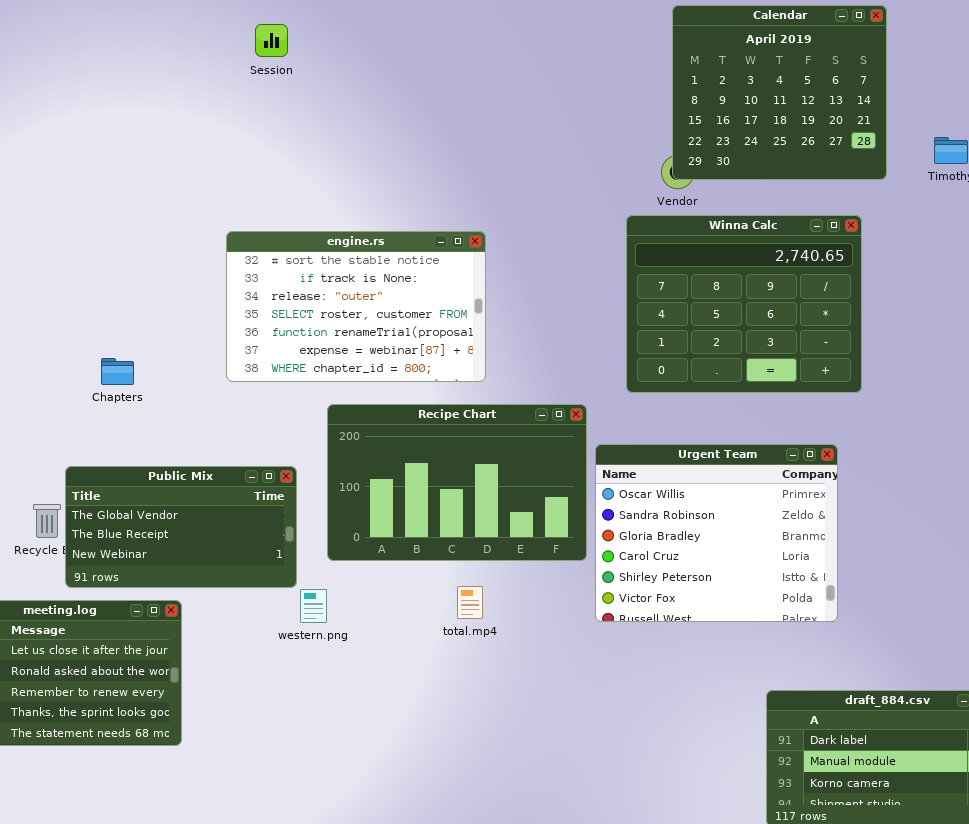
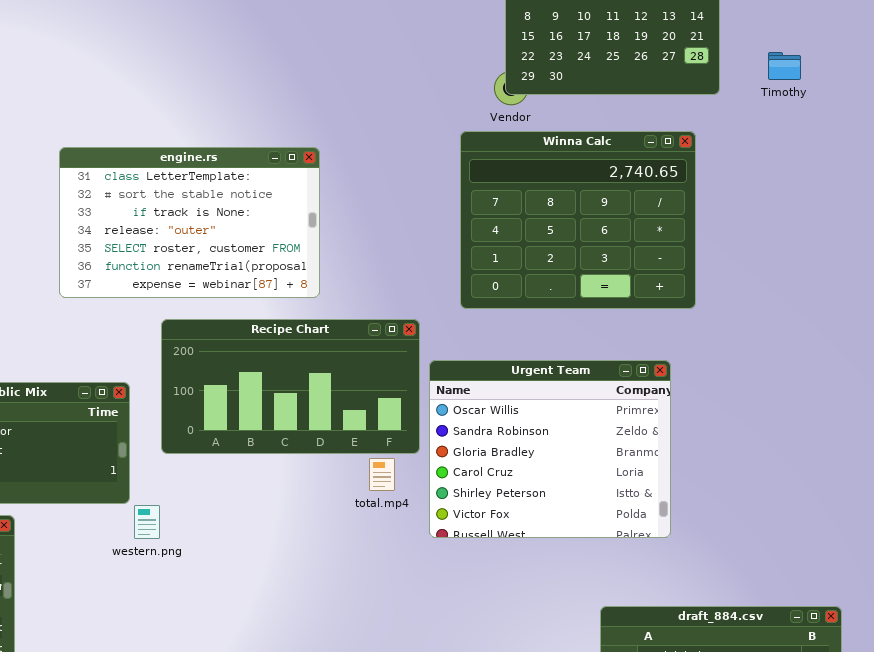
engine.rs: [226,231,486,382] -> [59,147,320,298], scrolled up 1 row
Recipe Chart: [327,404,587,561] -> [161,319,420,454], resized
total.mp4: [457,586,483,619] -> [369,458,395,491], moved

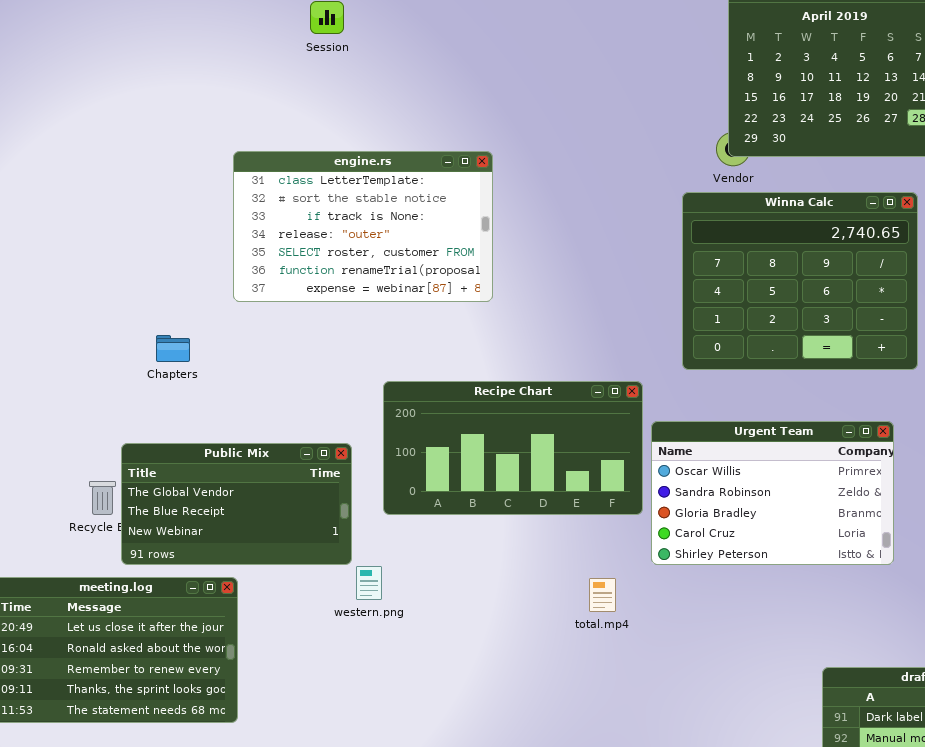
engine.rs: [59,147,320,298] -> [233,151,493,302], moved
Urgent Team: [429,360,671,538] -> [651,421,894,565], resized
total.mp4: [369,458,395,491] -> [589,578,616,612], moved

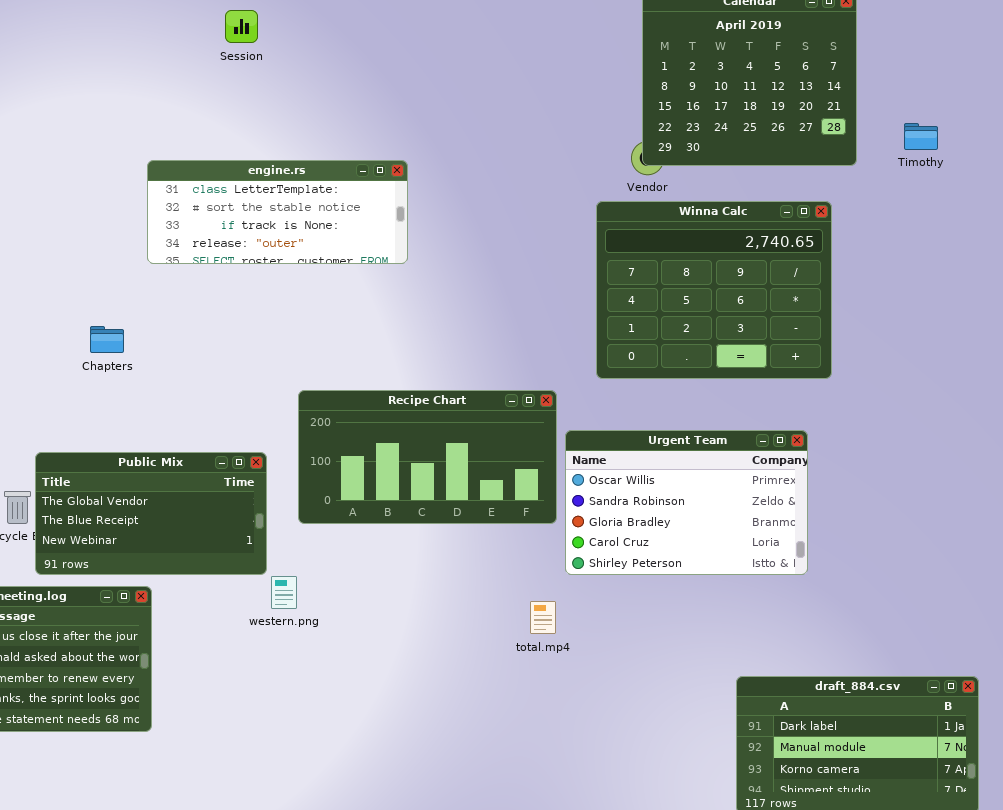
engine.rs: [233,151,493,302] -> [147,160,408,264], resized
Chapters: [156,335,190,362] -> [90,326,124,353], moved
total.mp4: [589,578,616,612] -> [530,601,556,634], moved

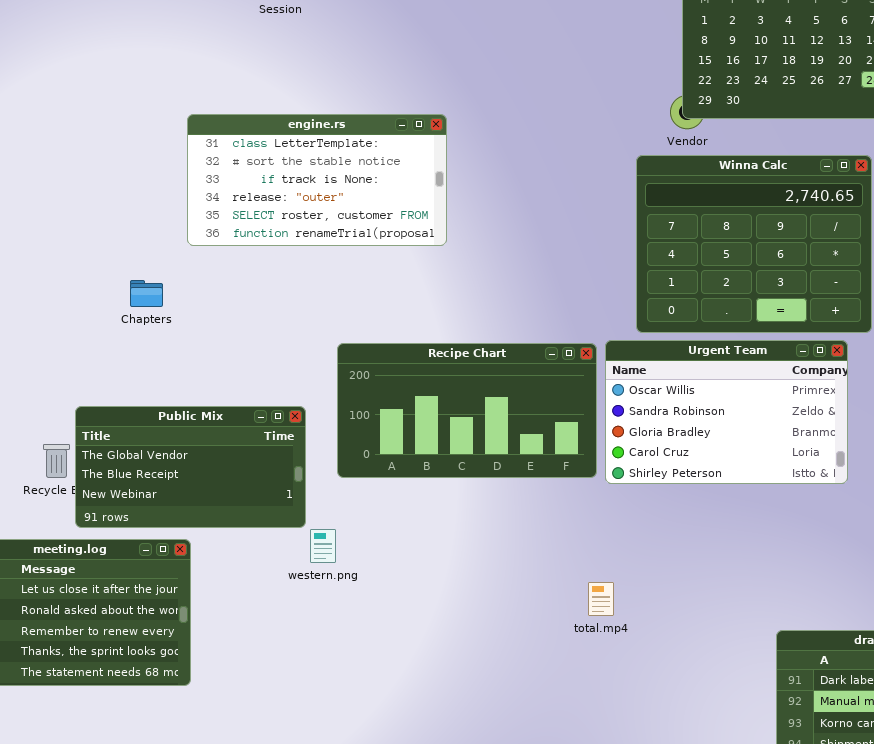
engine.rs: [147,160,408,264] -> [187,114,447,246], resized
Urgent Team: [565,430,808,575] -> [605,340,848,484], moved
total.mp4: [530,601,556,634] -> [588,582,614,616], moved

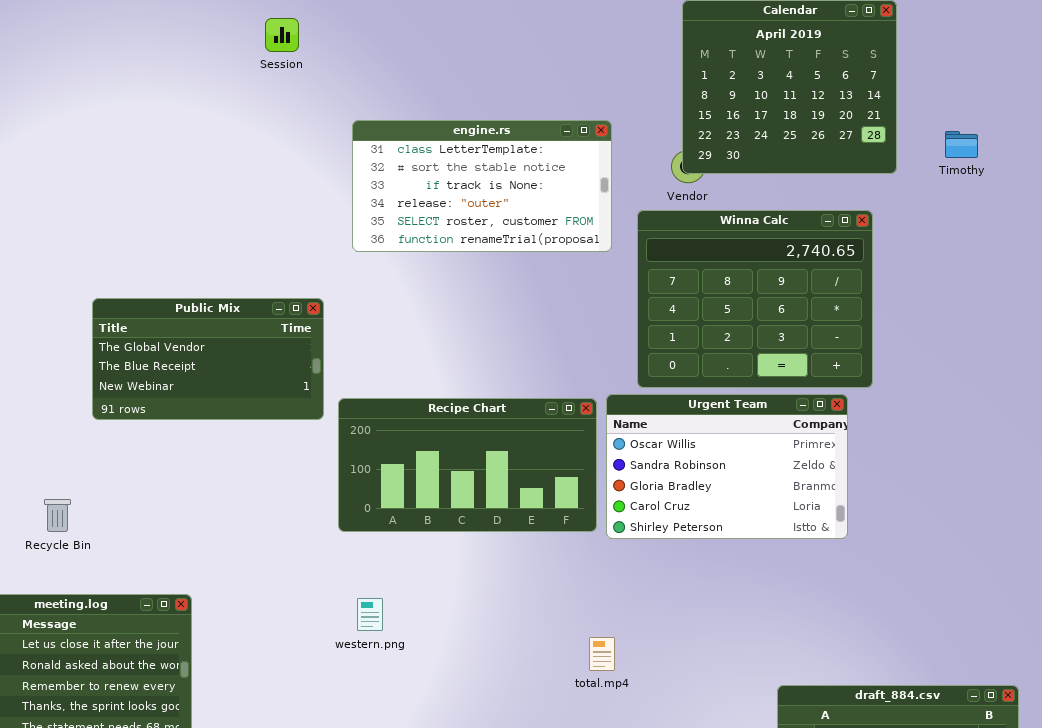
engine.rs: [187,114,447,246] -> [352,120,612,252], moved
Public Mix: [75,406,306,528] -> [92,298,324,420], moved
western.png: [310,529,336,563] -> [357,598,383,631], moved

